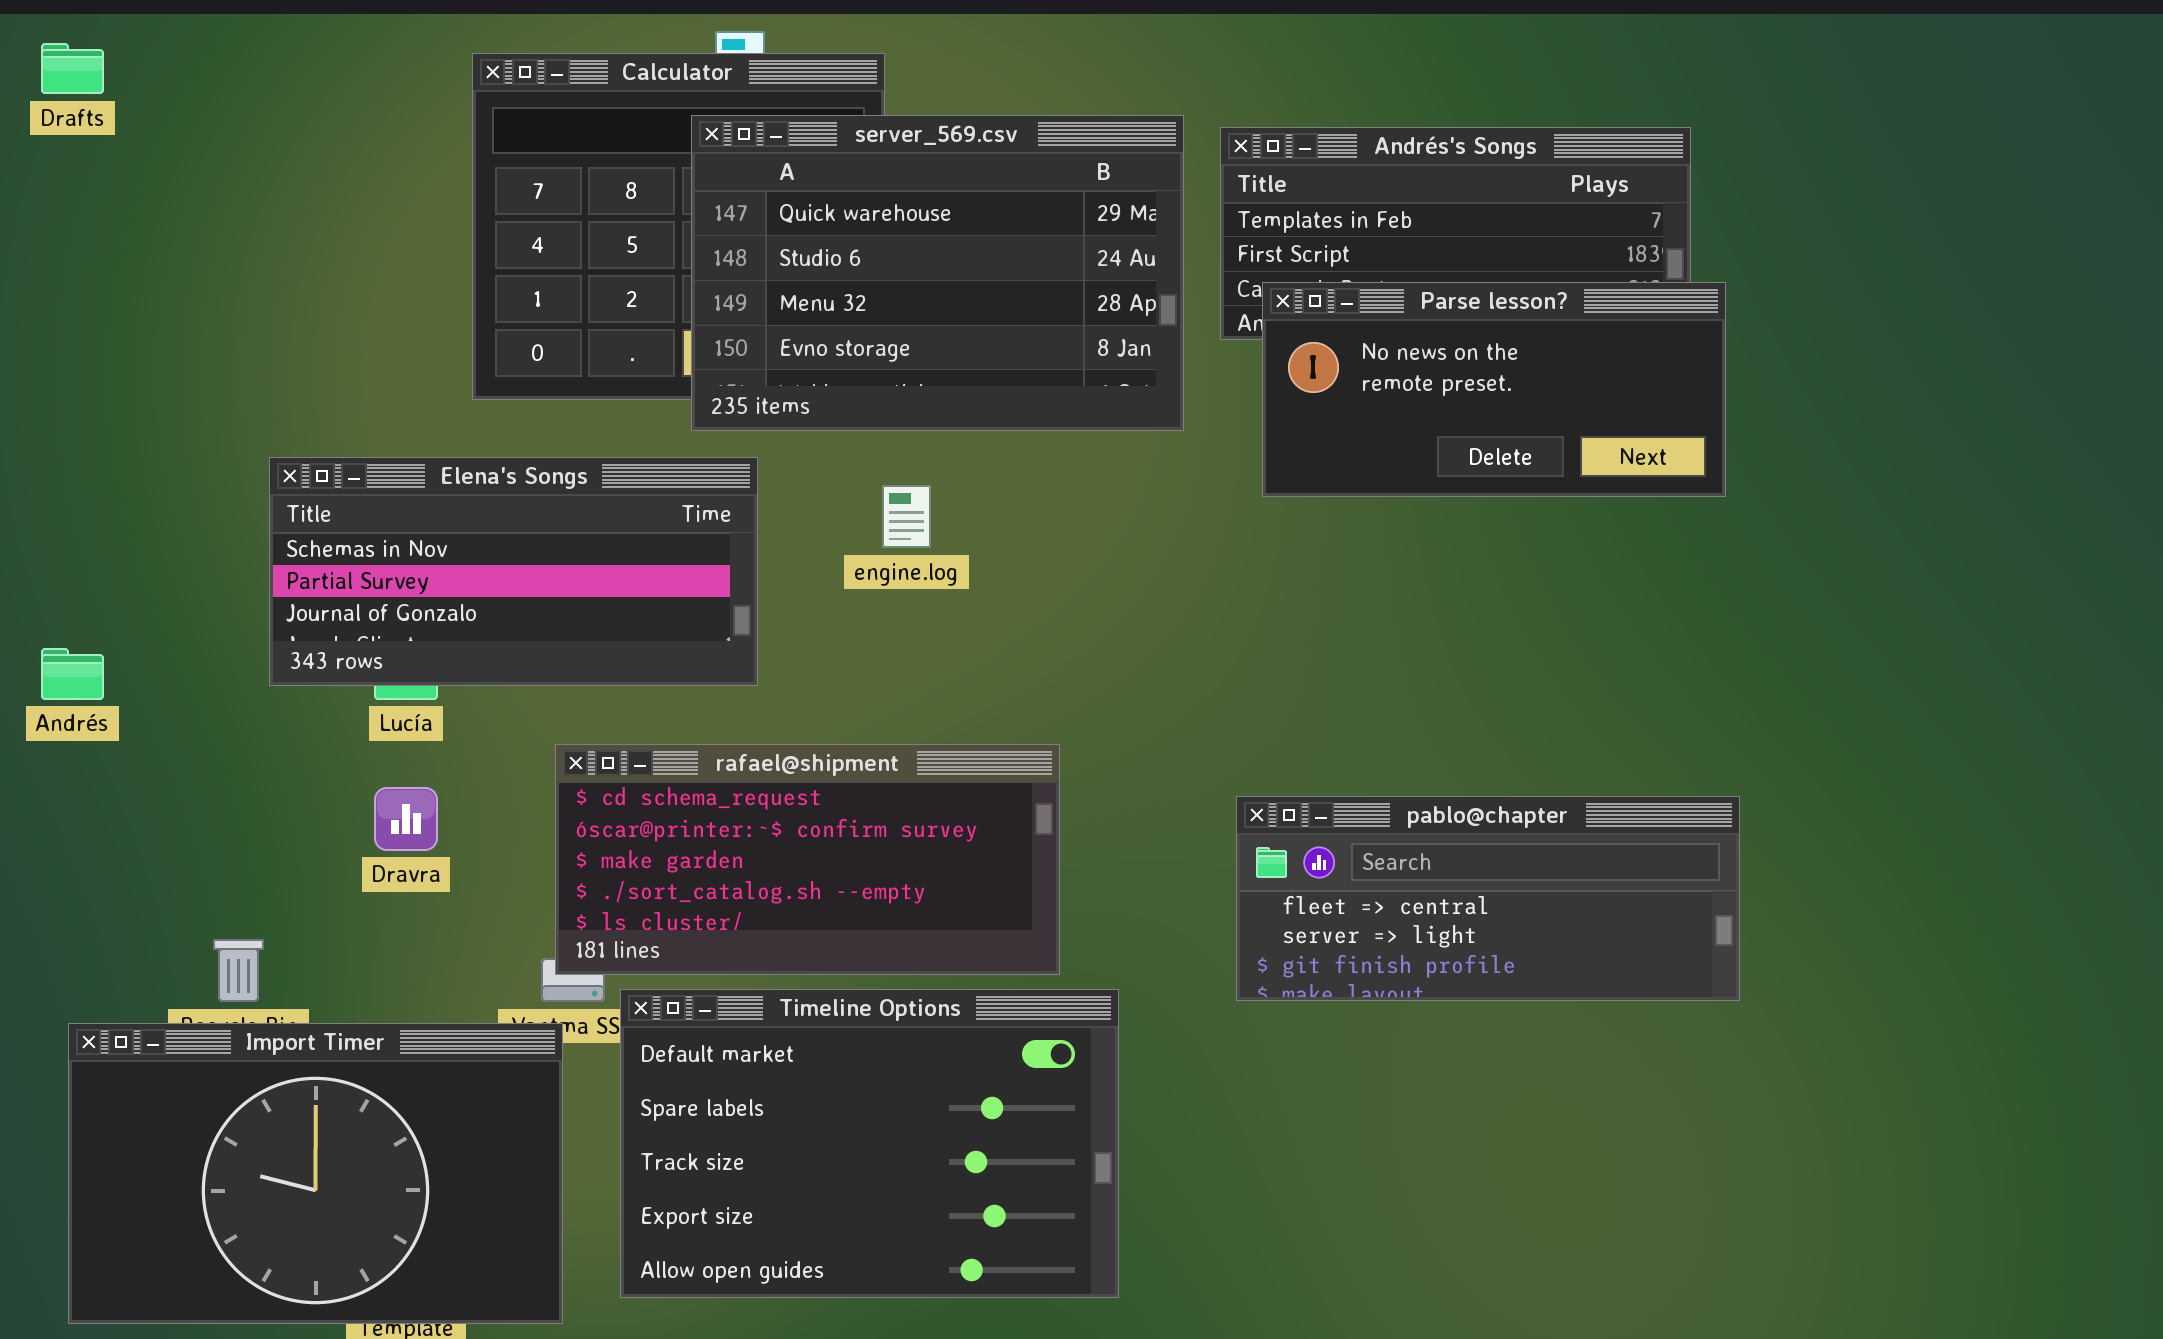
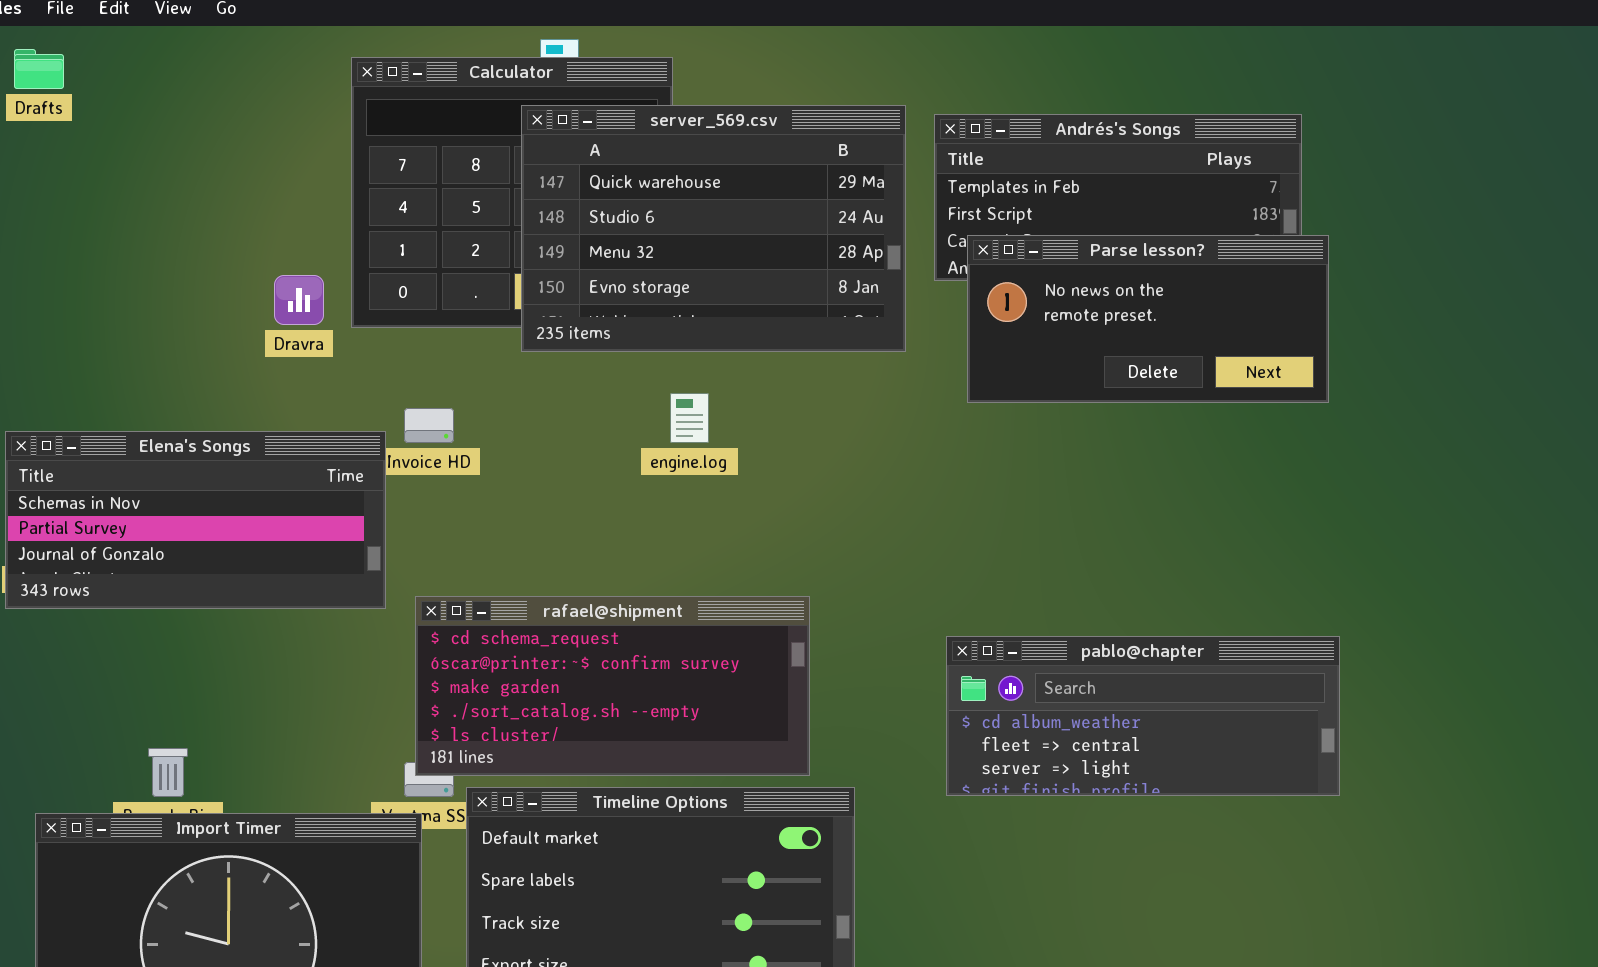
Elena's Songs: [269,457,758,686] -> [5,431,386,609], moved
Dravra: [374,787,438,851] -> [274,275,324,325], moved
pablo@chapter: [1236,796,1740,1001] -> [946,636,1340,796], scrolled up 1 row

